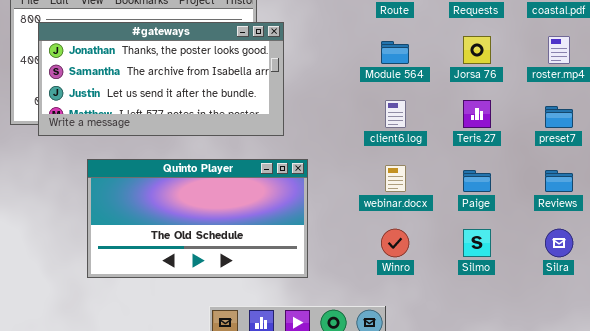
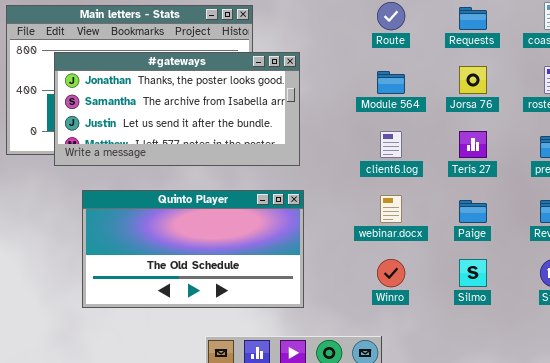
#gateways: [38,22,284,136] -> [54,52,300,166], moved

